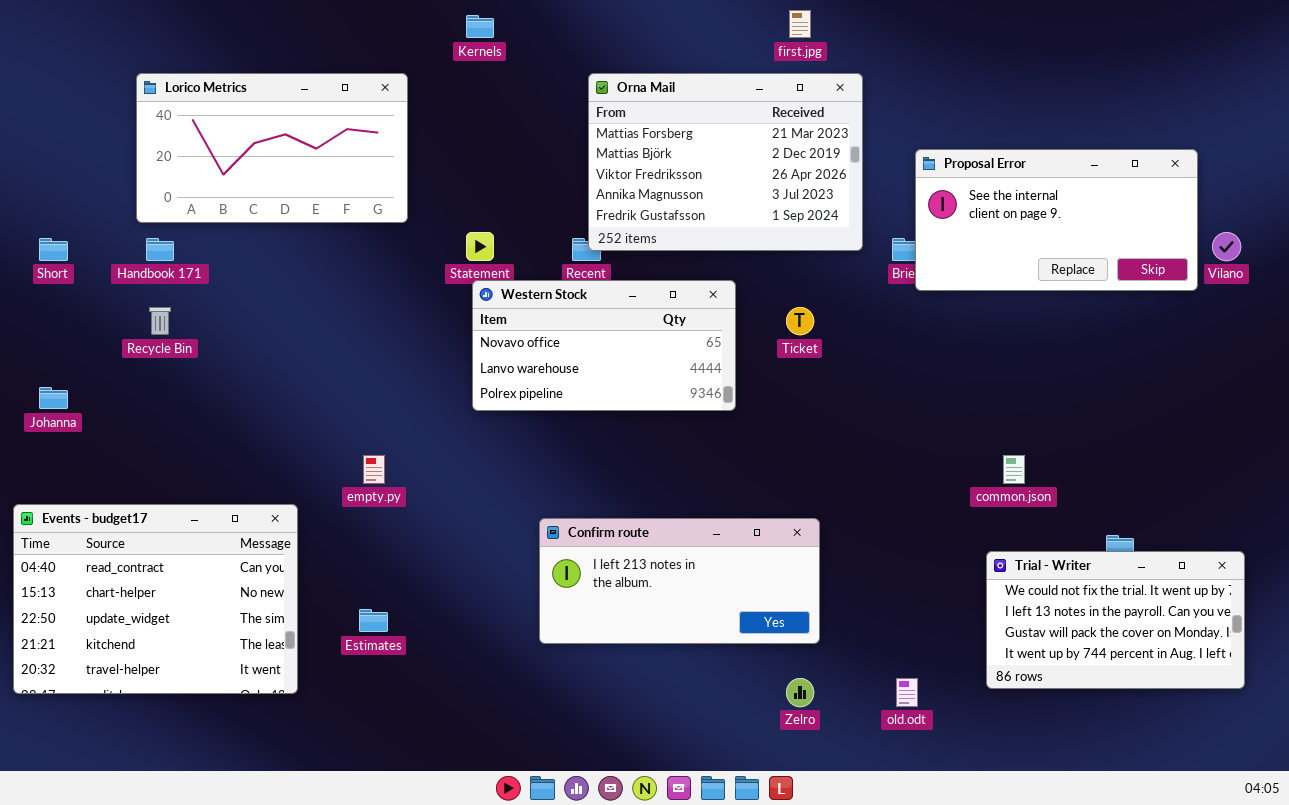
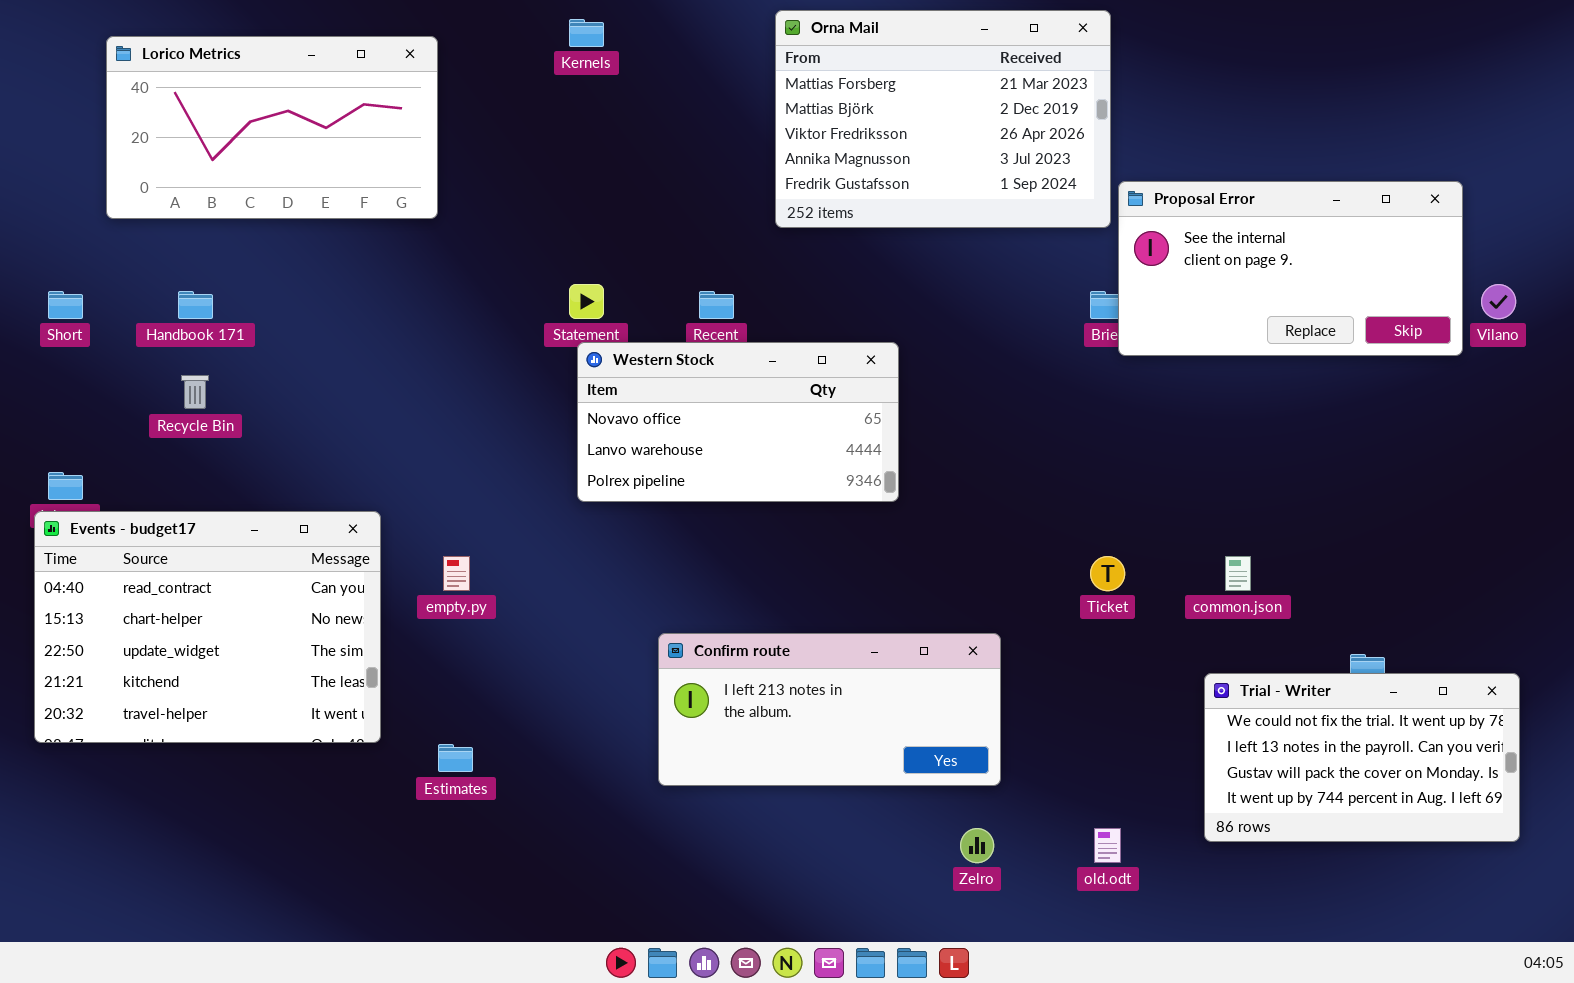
Lorico Metrics: [136,73,408,223] -> [106,36,438,219], moved
Orna Mail: [588,73,863,251] -> [775,10,1111,228], moved
Ticket: [786,307,814,335] -> [1090,556,1125,591], moved
Events - budget17: [13,504,298,694] -> [34,511,381,743], moved

